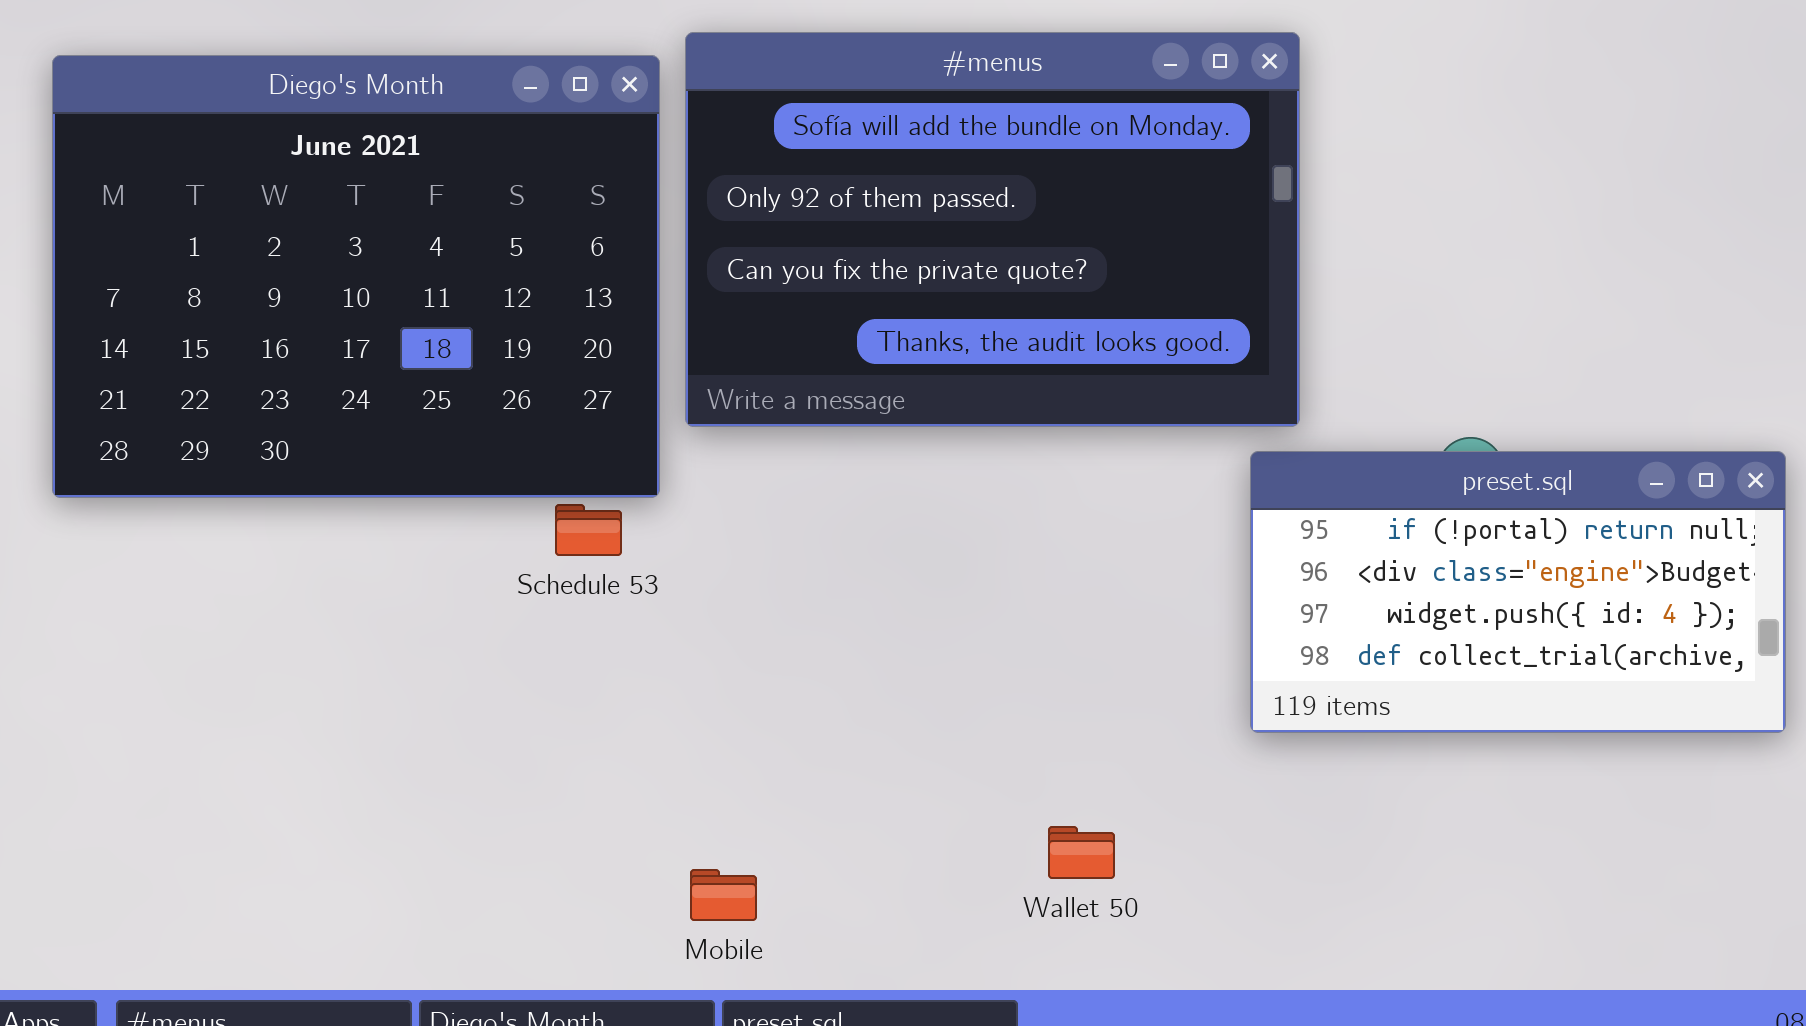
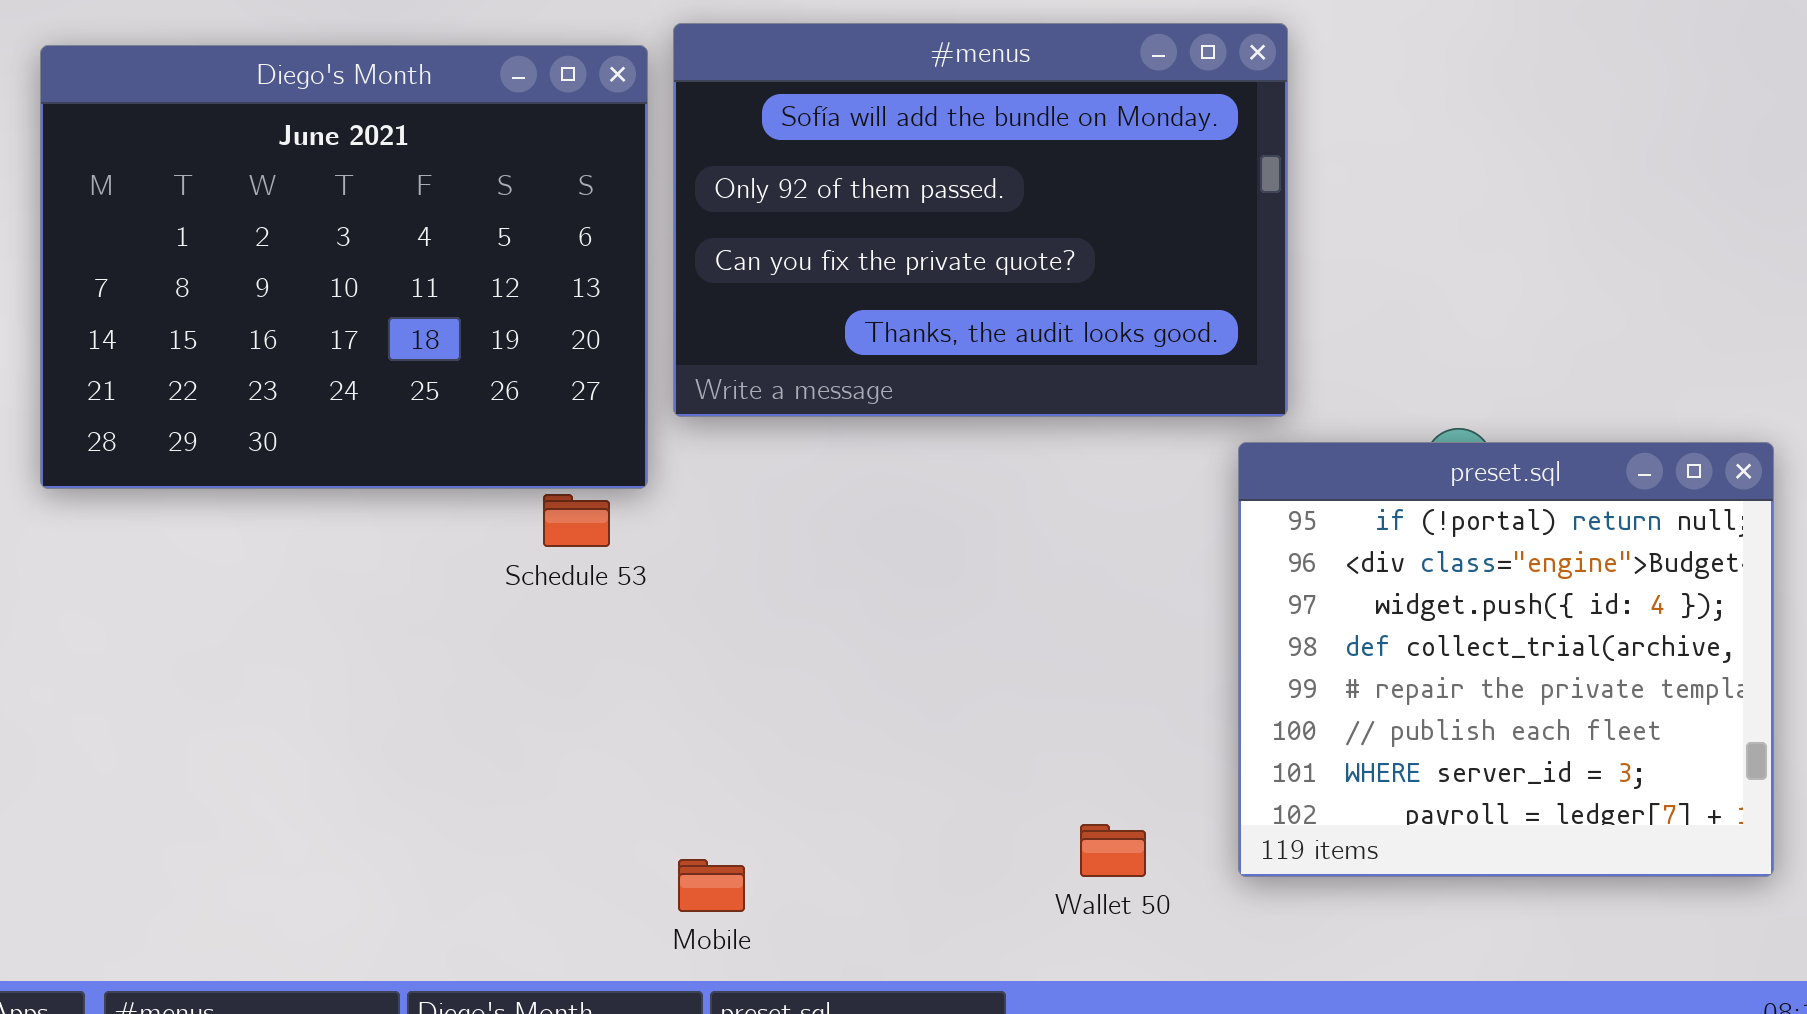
preset.sql: [1250,451,1786,733] -> [1238,442,1774,877], resized
Wallet 50: [1048,826,1115,879] -> [1080,824,1146,877], moved

